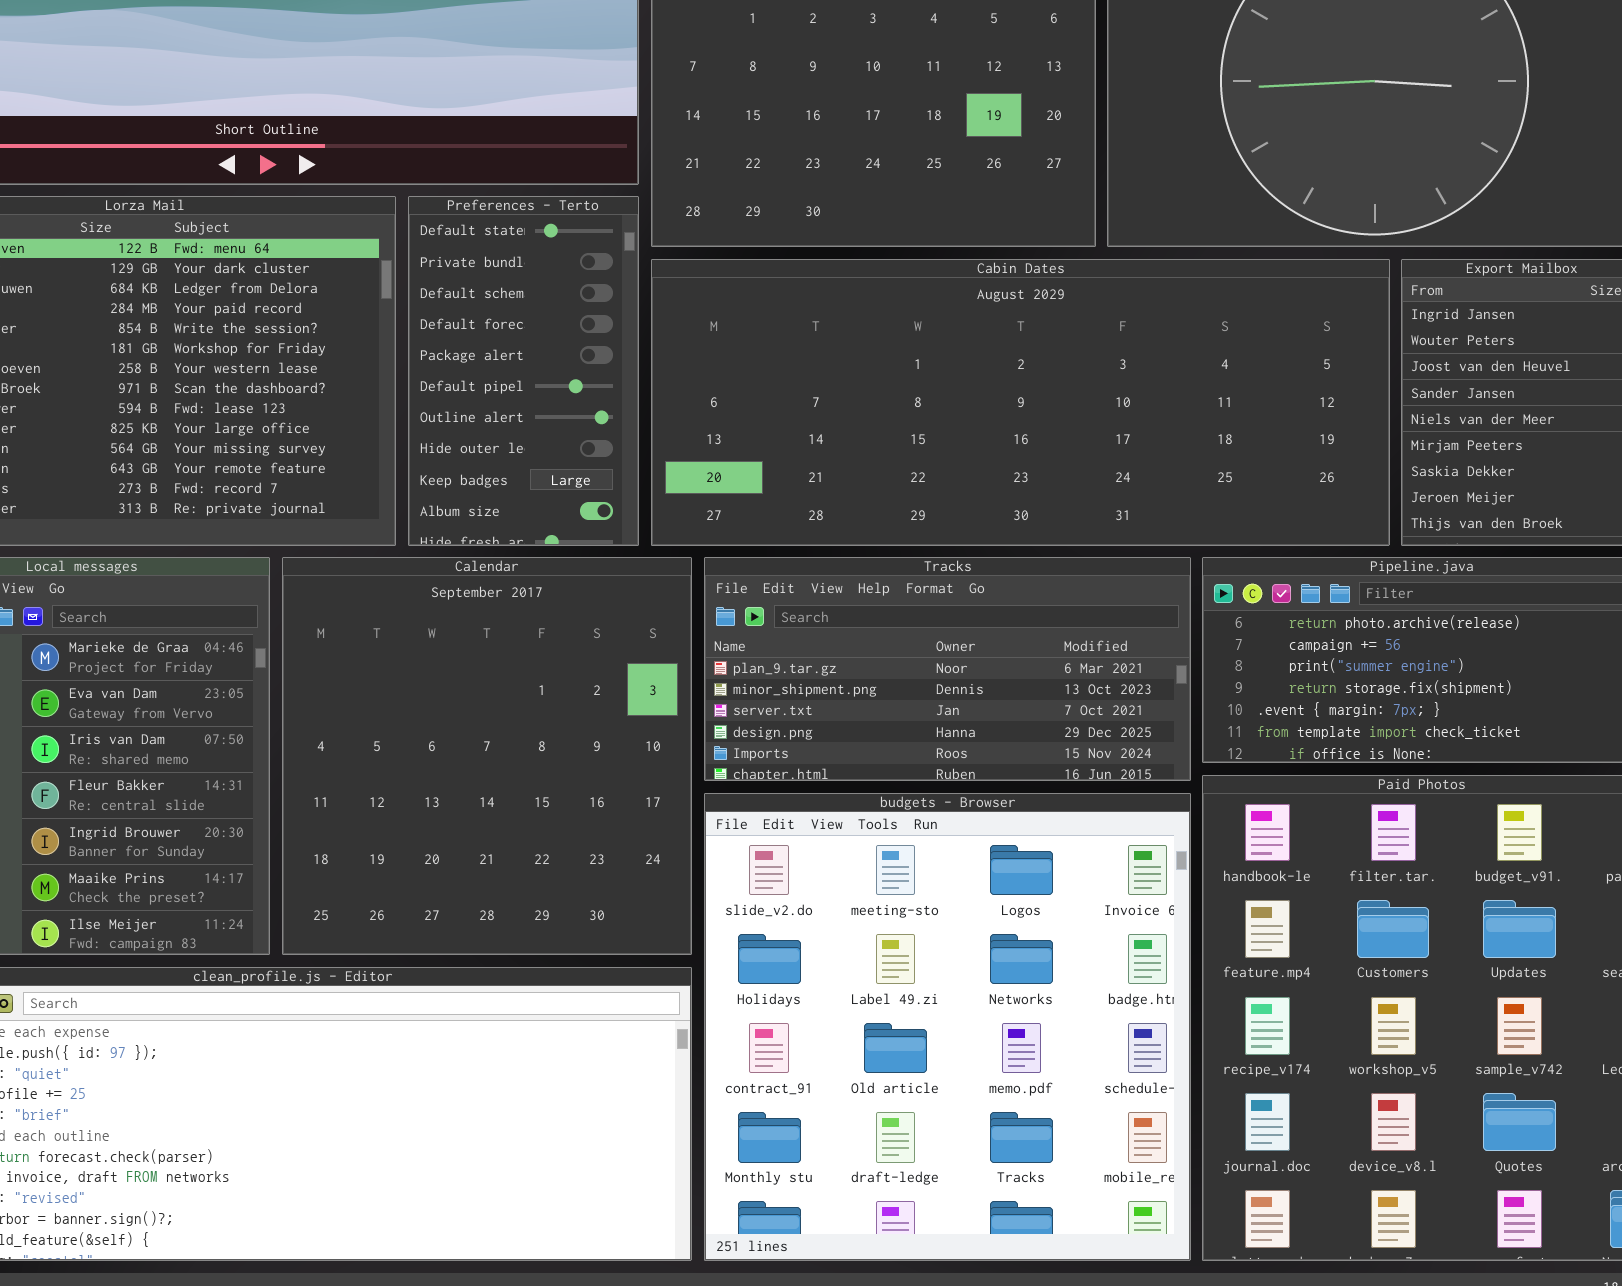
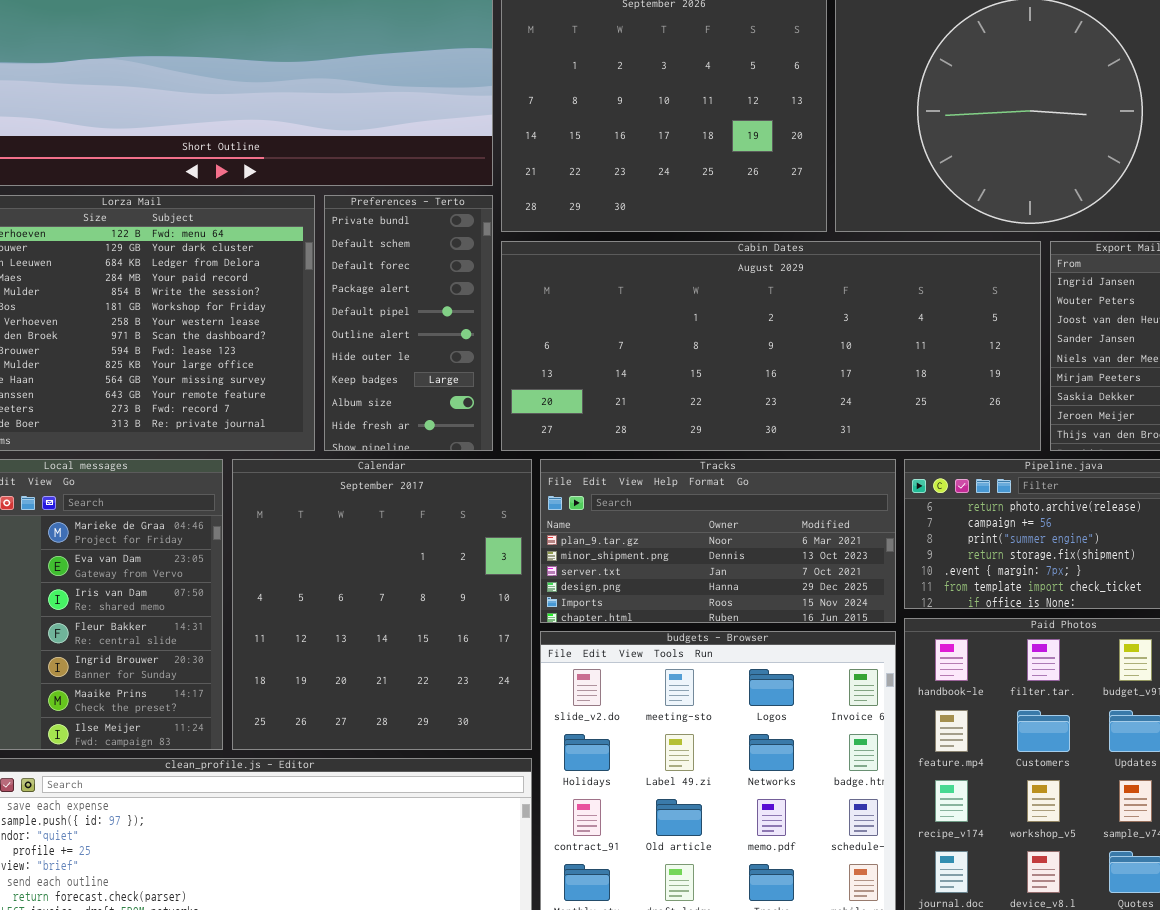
Preferences - Terto: [408,196,639,546] -> [324,195,493,451], scrolled down 1 row

